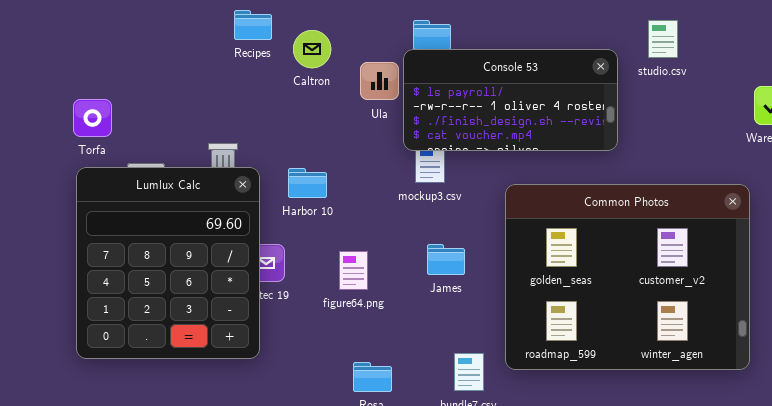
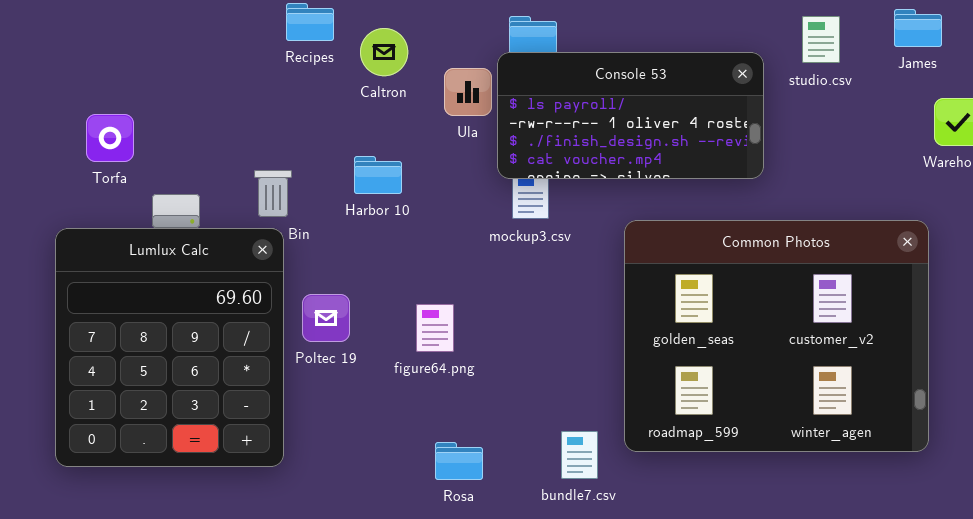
Lumlux Calc: [76,167,260,359] -> [55,228,284,467], moved
Harbor 10: [288,168,327,198] -> [354,156,402,194], moved
James: [427,244,465,275] -> [894,9,942,47], moved

